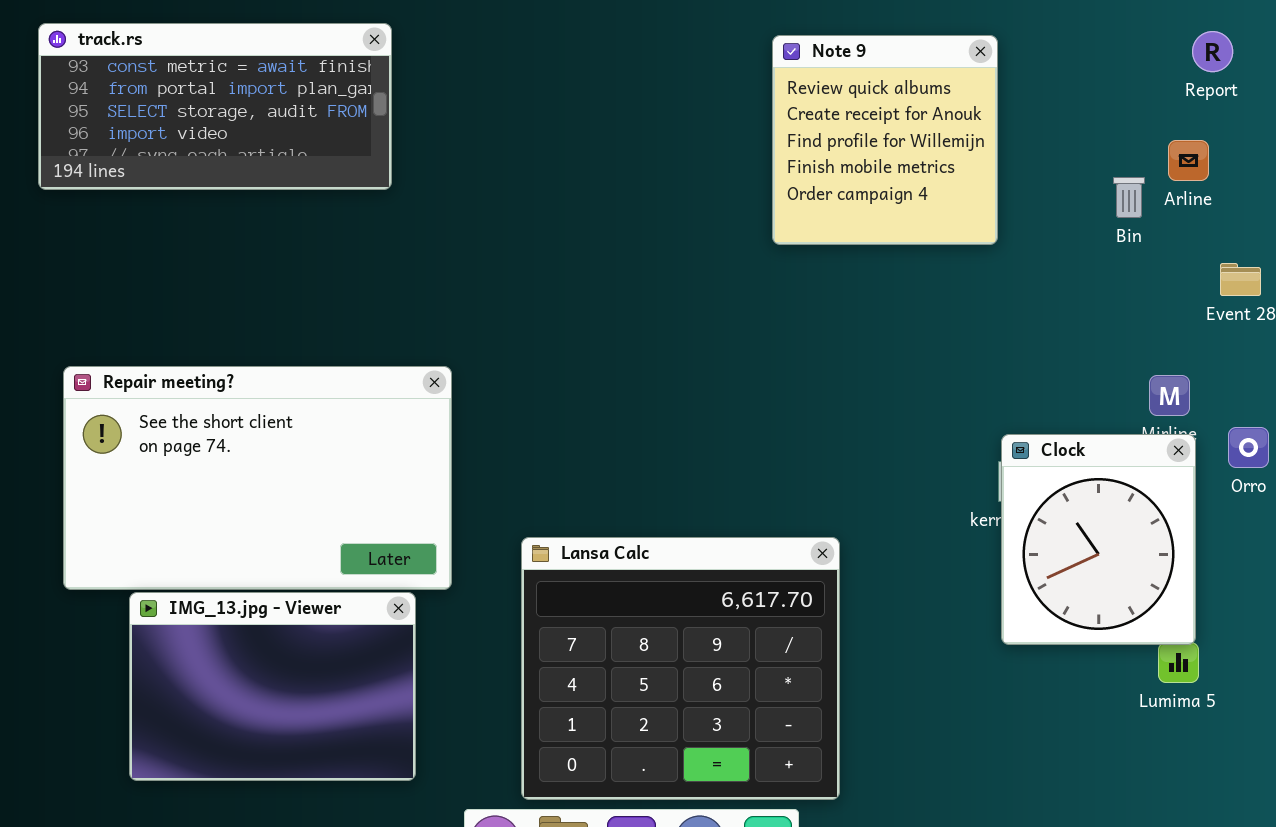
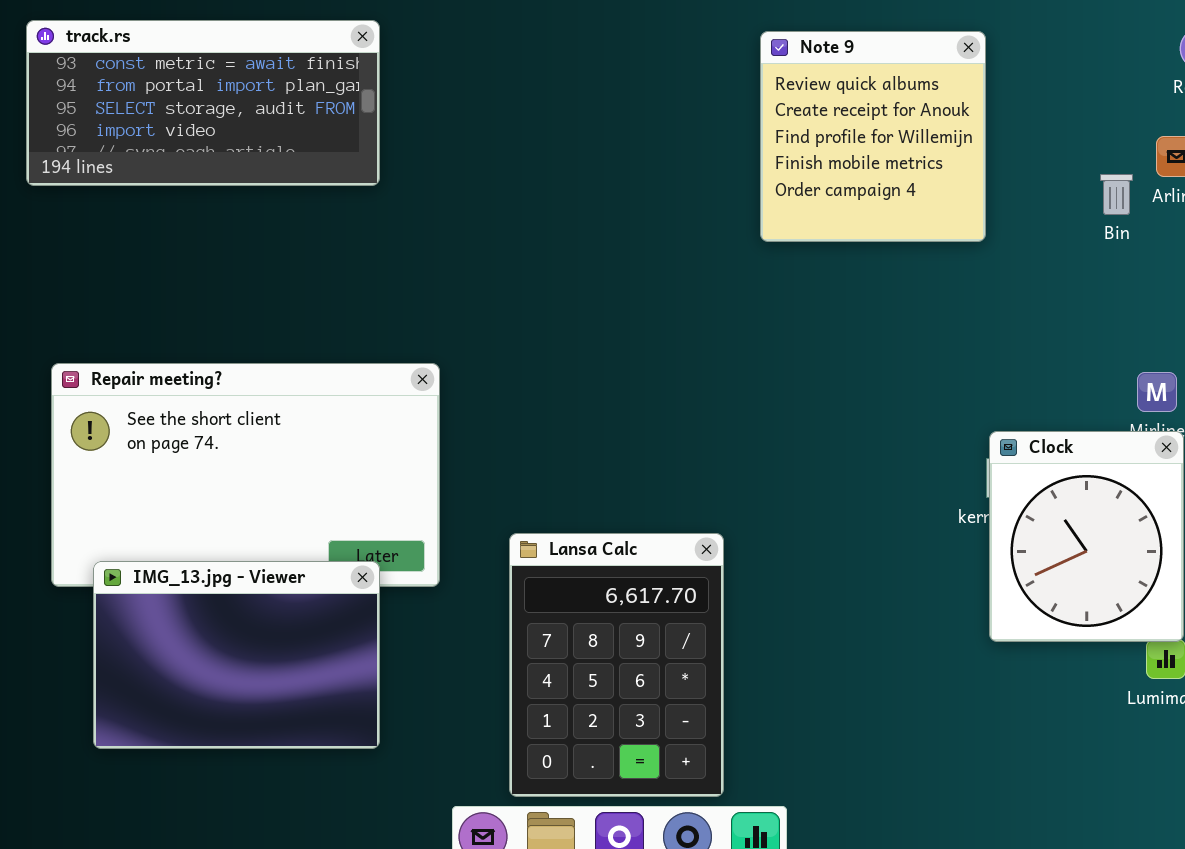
Lansa Calc: [521,537,840,800] -> [509,533,724,797], resized
IMG_13.jpg - Viewer: [129,592,416,781] -> [93,561,380,749], moved

